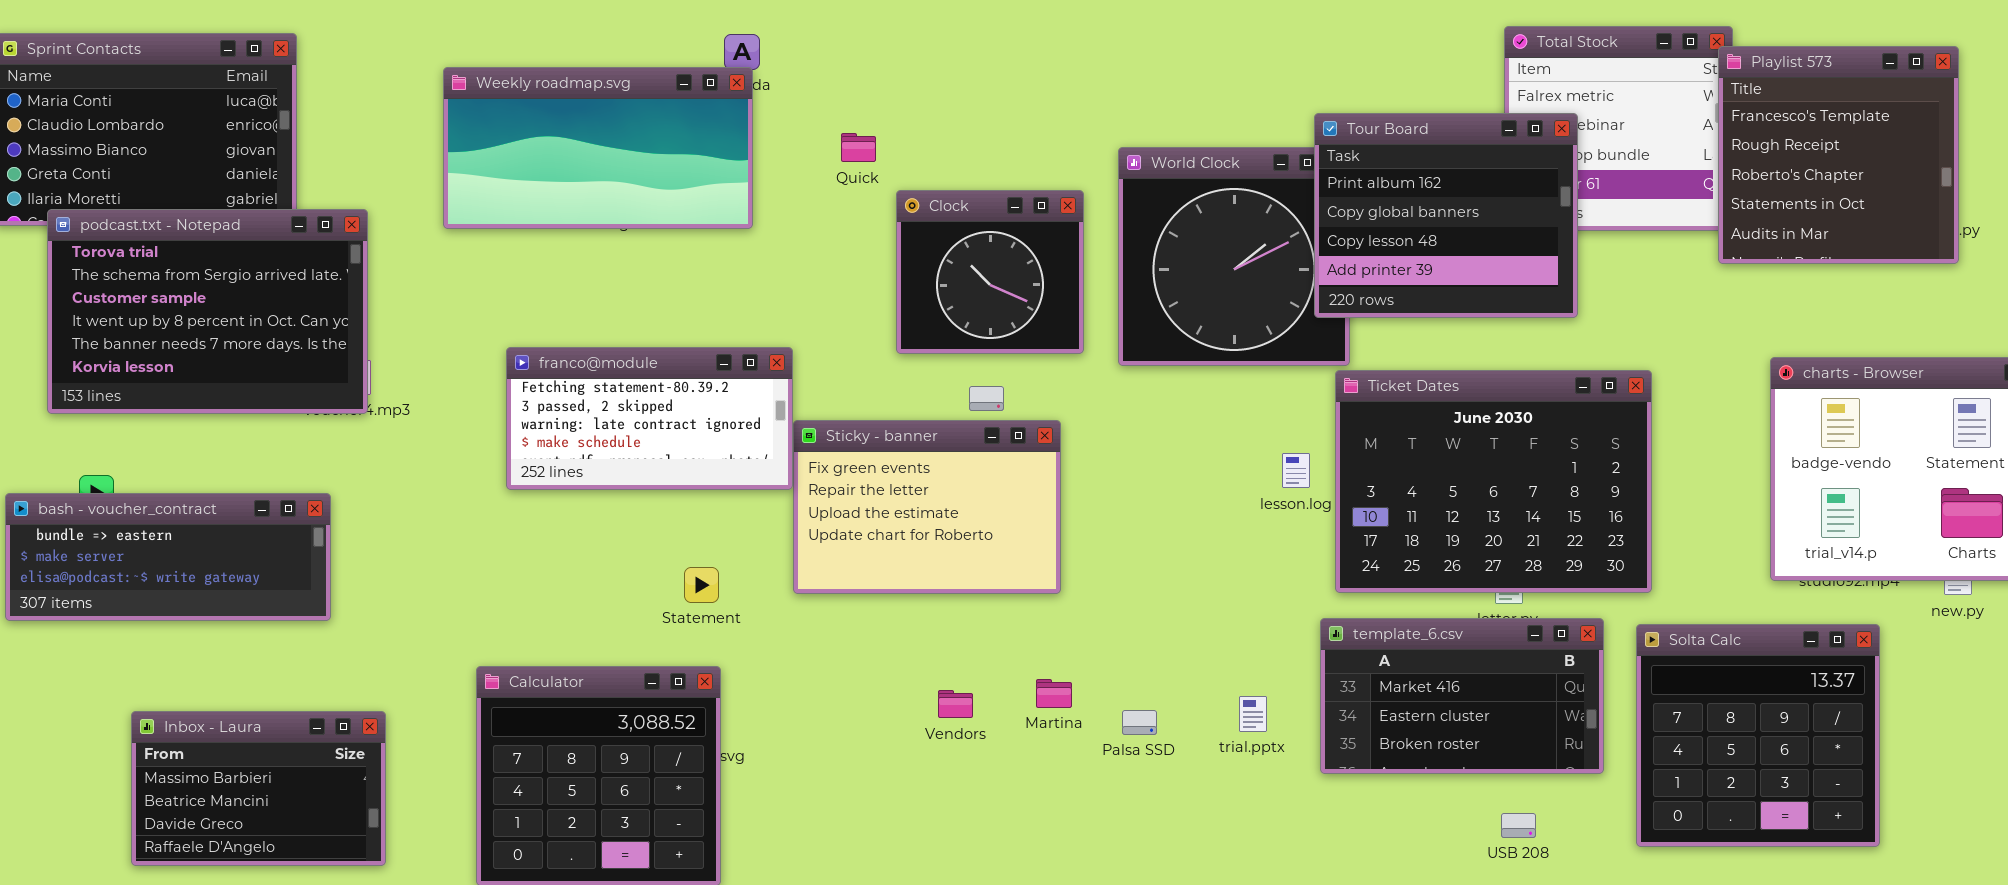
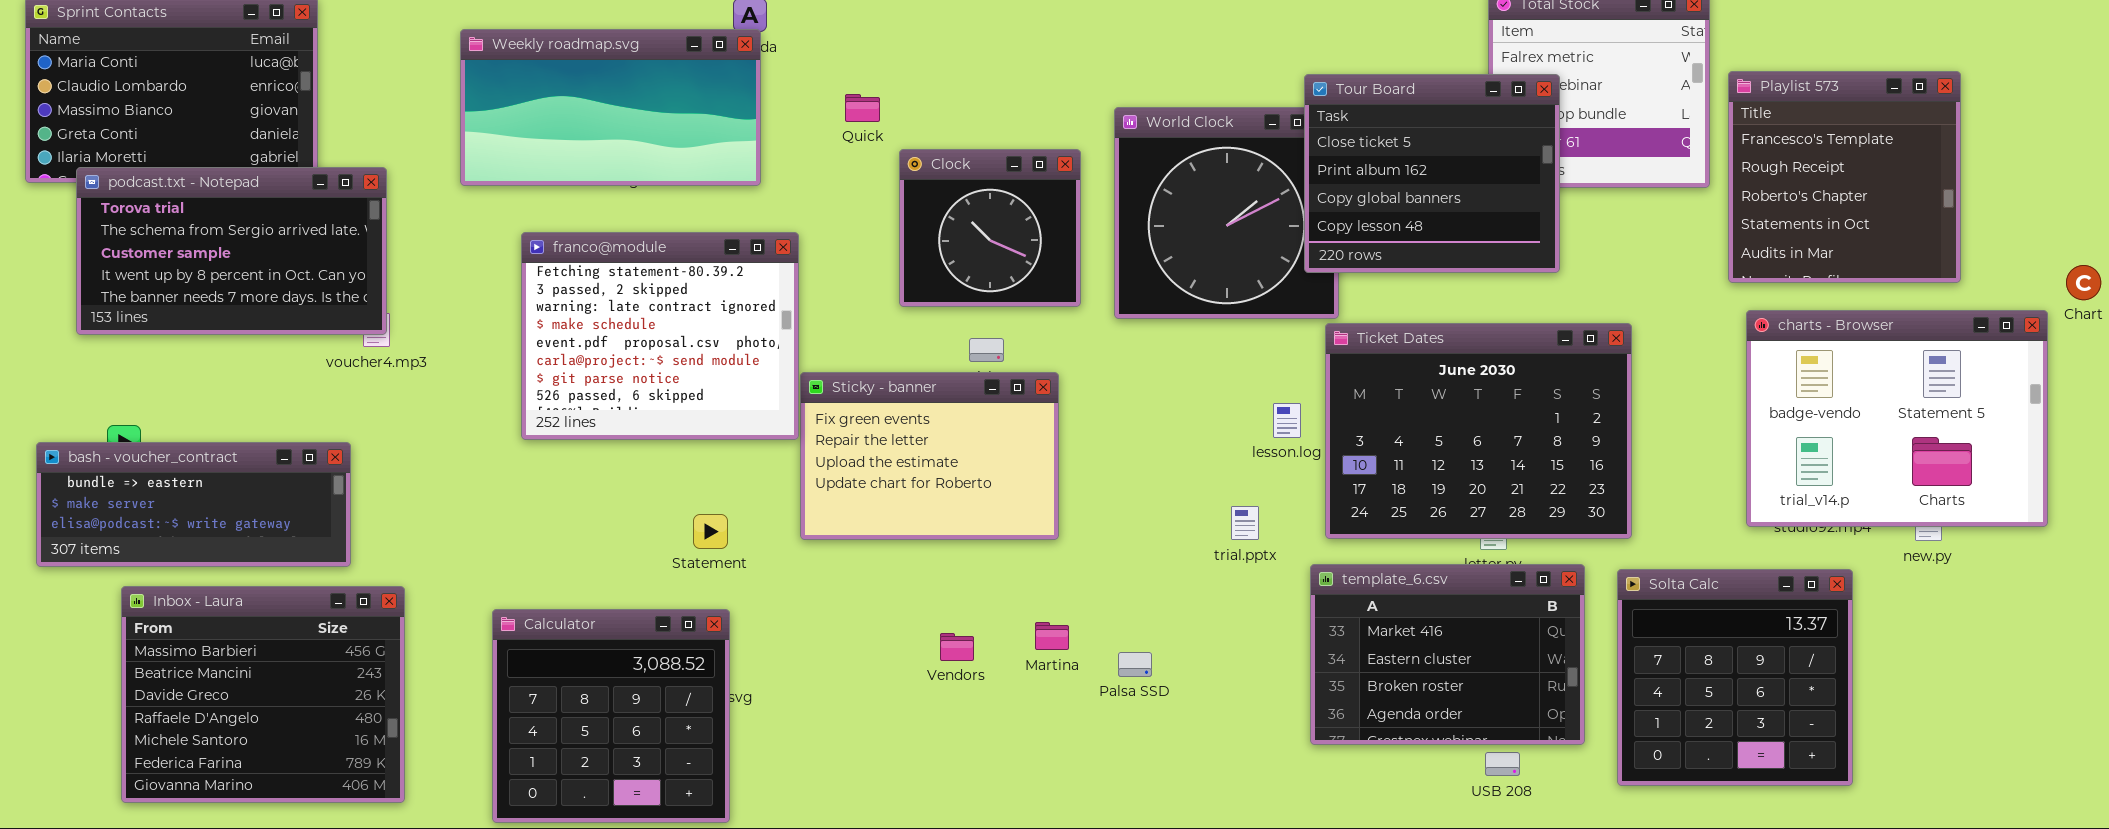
Playlist 573: [1718,46,1959,264] -> [1728,71,1961,283], moved
Tour Board: [1314,113,1578,318] -> [1304,74,1560,273], scrolled up 1 row
podcast.txt - Notepad: [47,209,368,414] -> [76,167,387,335], resized
franco@module: [506,347,793,490] -> [521,232,799,440], resized
template_6.csv: [1320,618,1604,774] -> [1310,564,1585,745], resized
trial.pptx: [1239,696,1267,732] -> [1231,506,1259,540], moved
Inbox - Laura: [131,711,386,866] -> [121,586,405,803], resized

